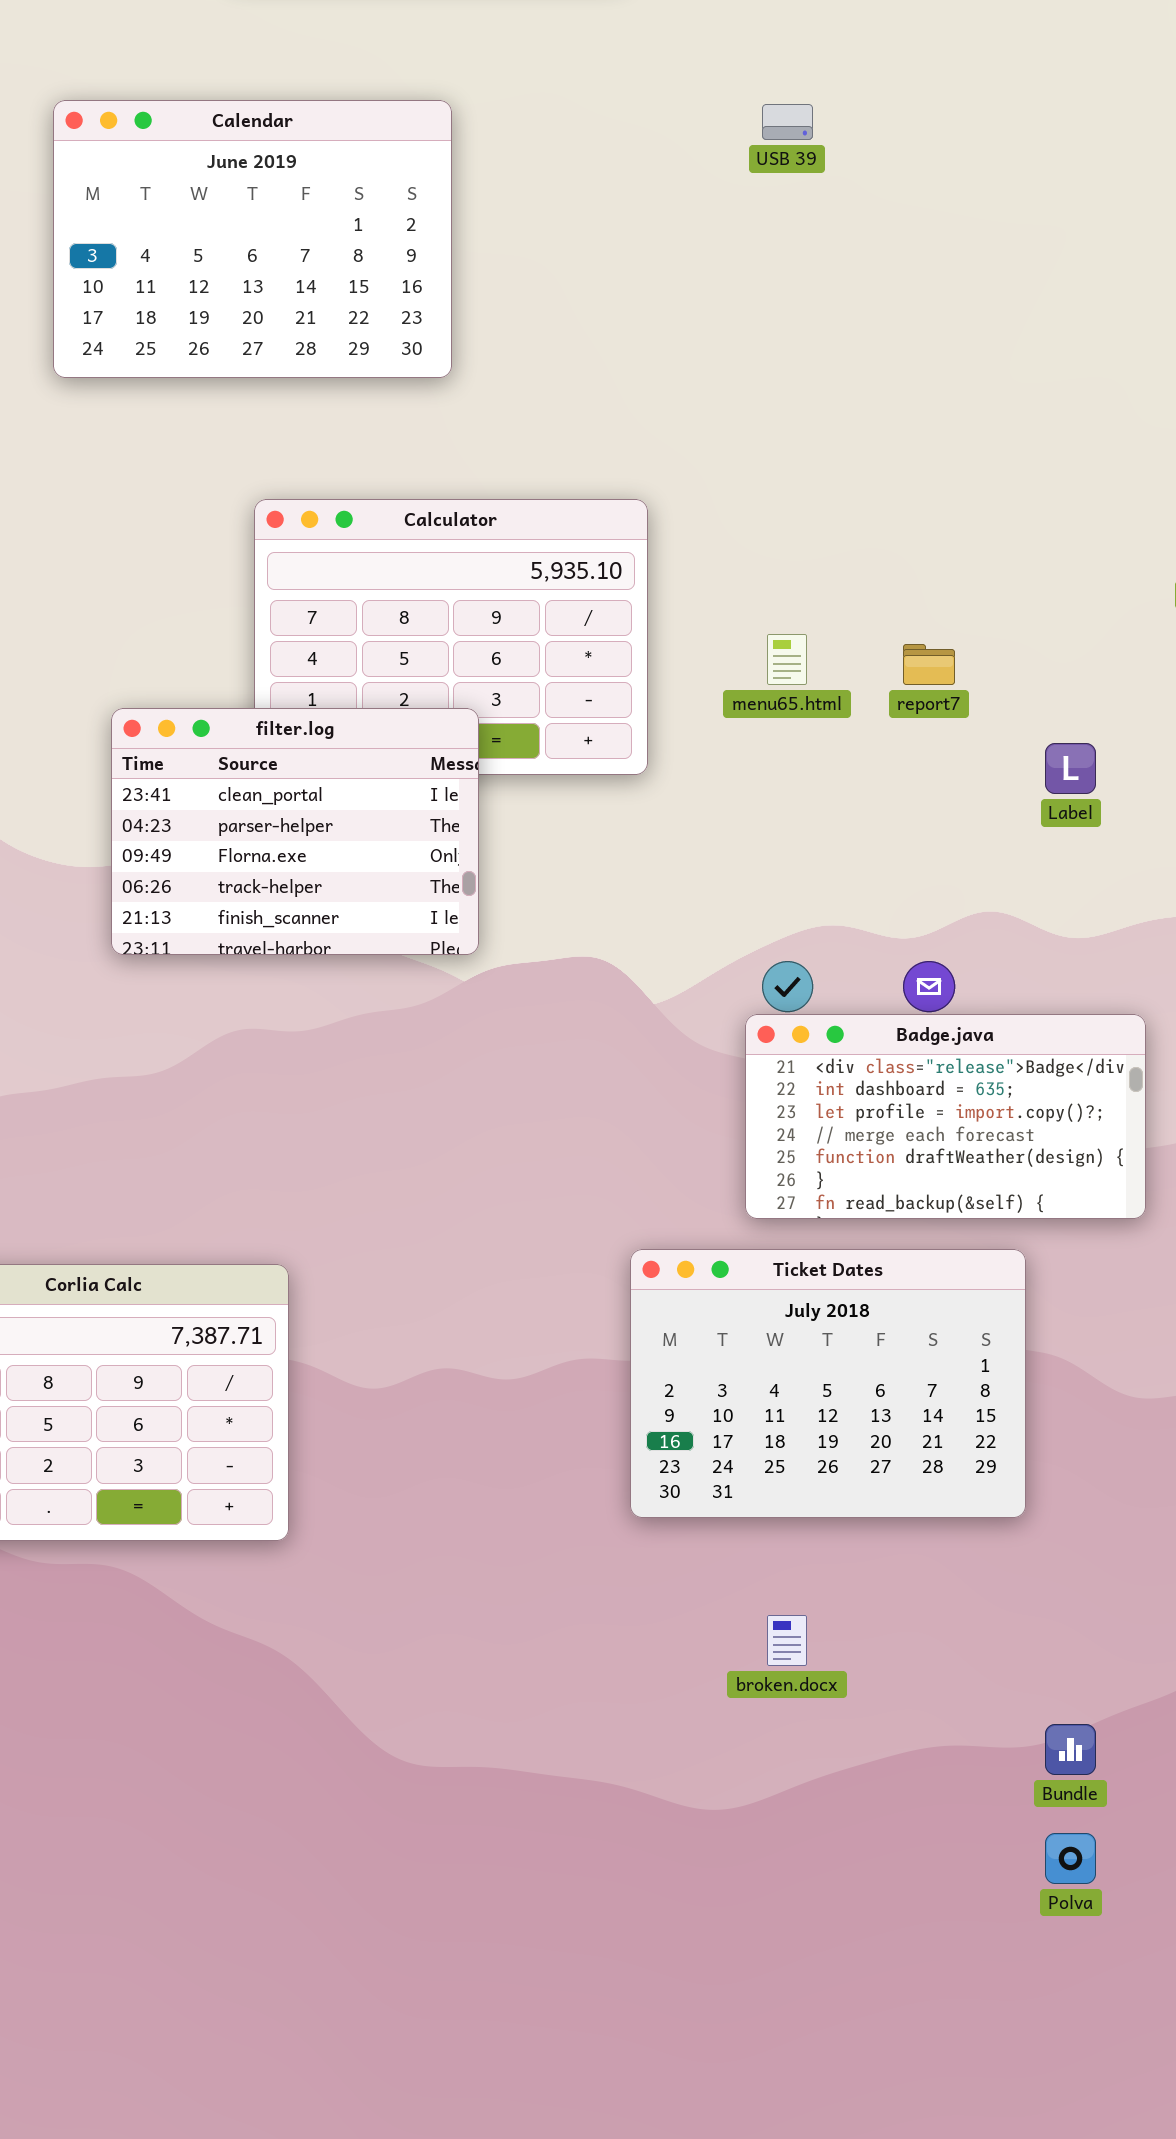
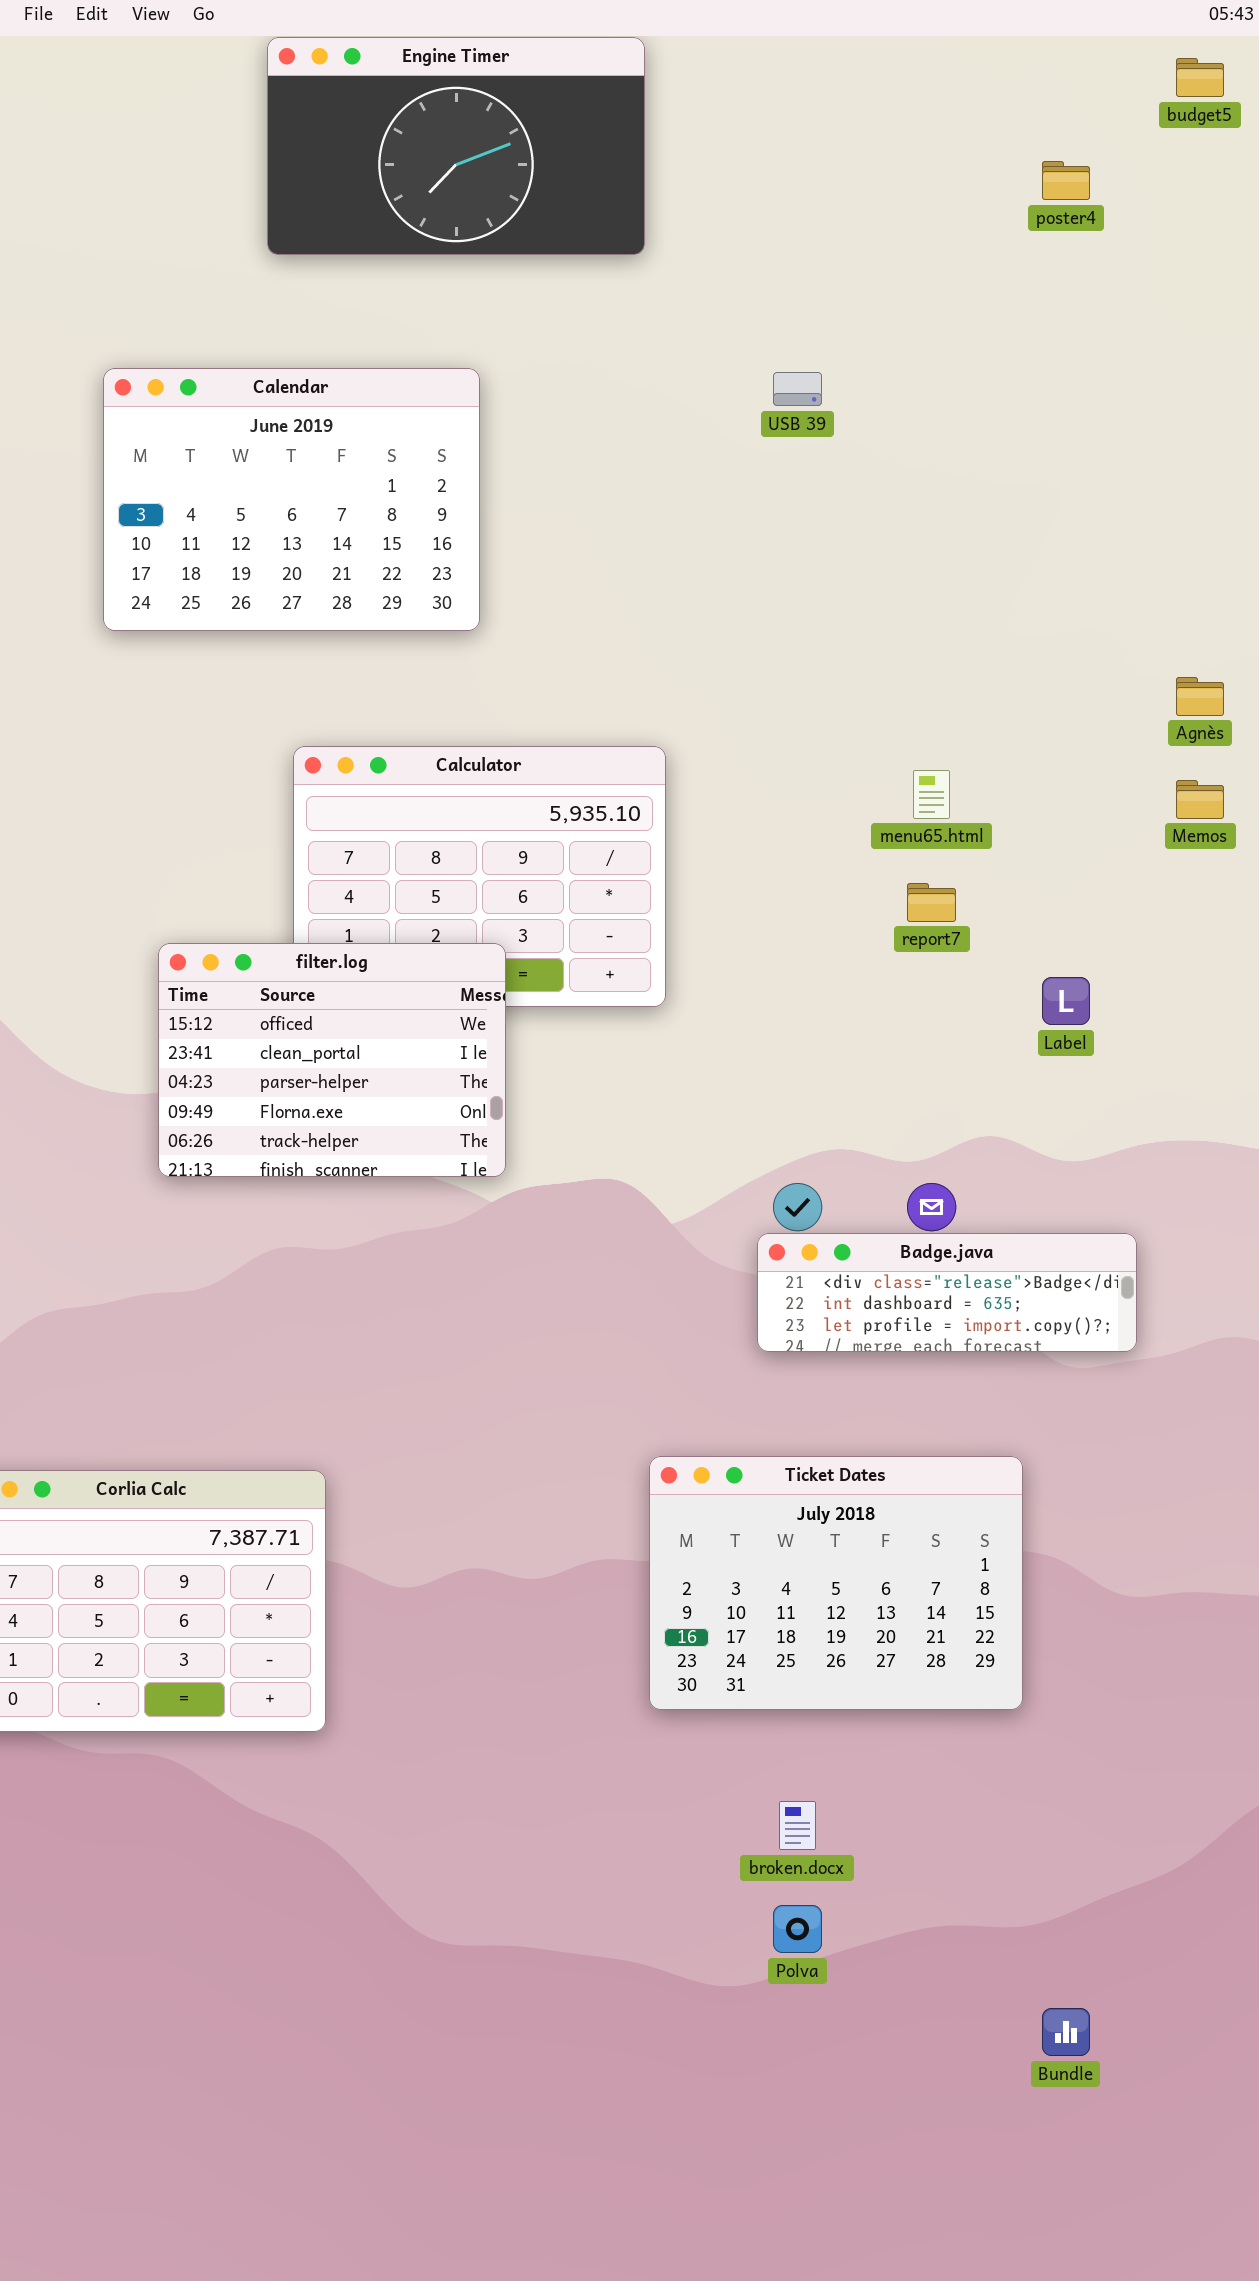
menu65.html: [767,634,807,685] -> [913,770,950,819], moved
filter.log: [111,708,479,955] -> [158,943,506,1177], scrolled up 1 row
Badge.java: [745,1014,1146,1219] -> [757,1233,1137,1352], resized
Bundle: [1045,1724,1096,1775] -> [1042,2008,1090,2056], moved
Polva: [1045,1833,1096,1884] -> [773,1905,822,1953], moved

